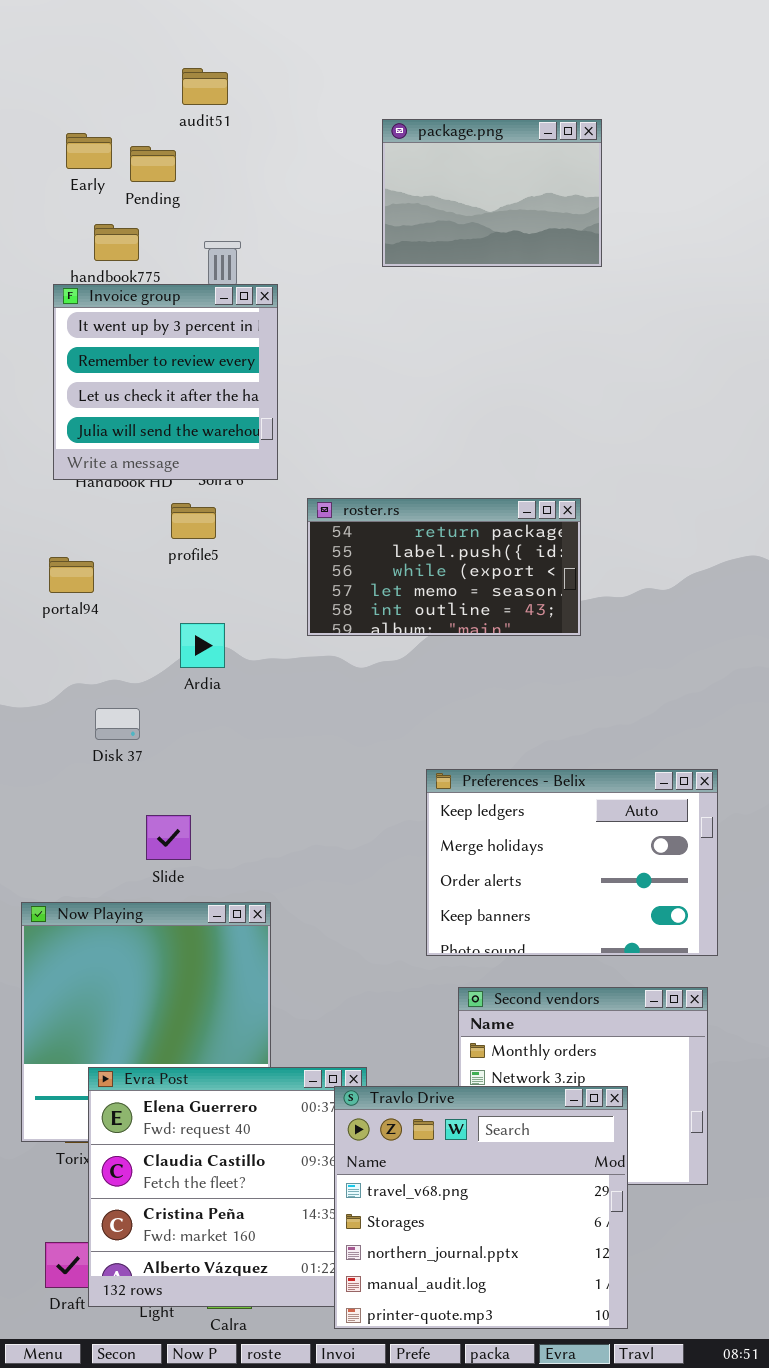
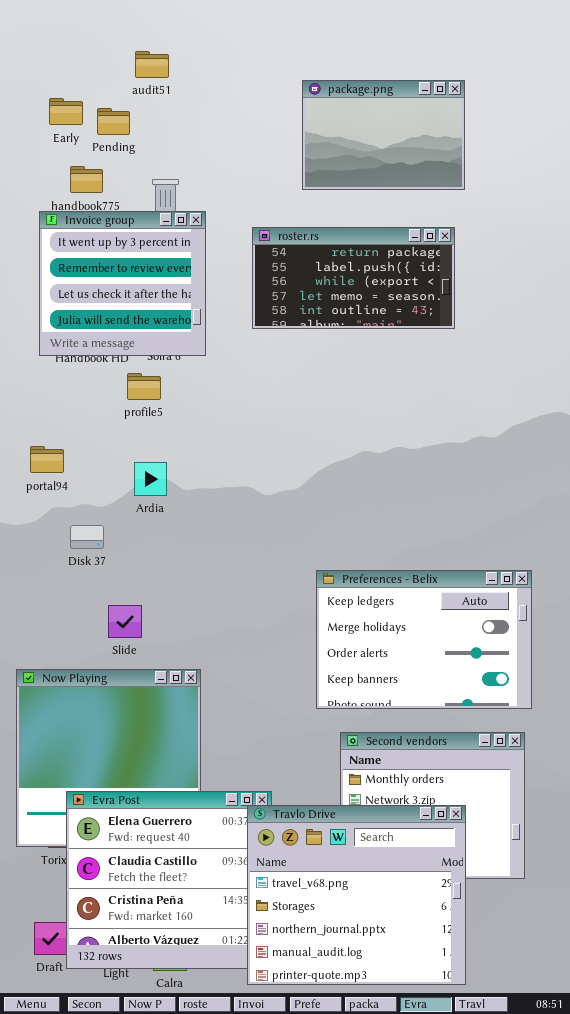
package.png: [382,119,602,267] -> [302,80,465,190], moved
roster.rs: [307,498,581,636] -> [252,227,455,329], moved
portal94: [49,557,94,593] -> [30,446,64,473], moved

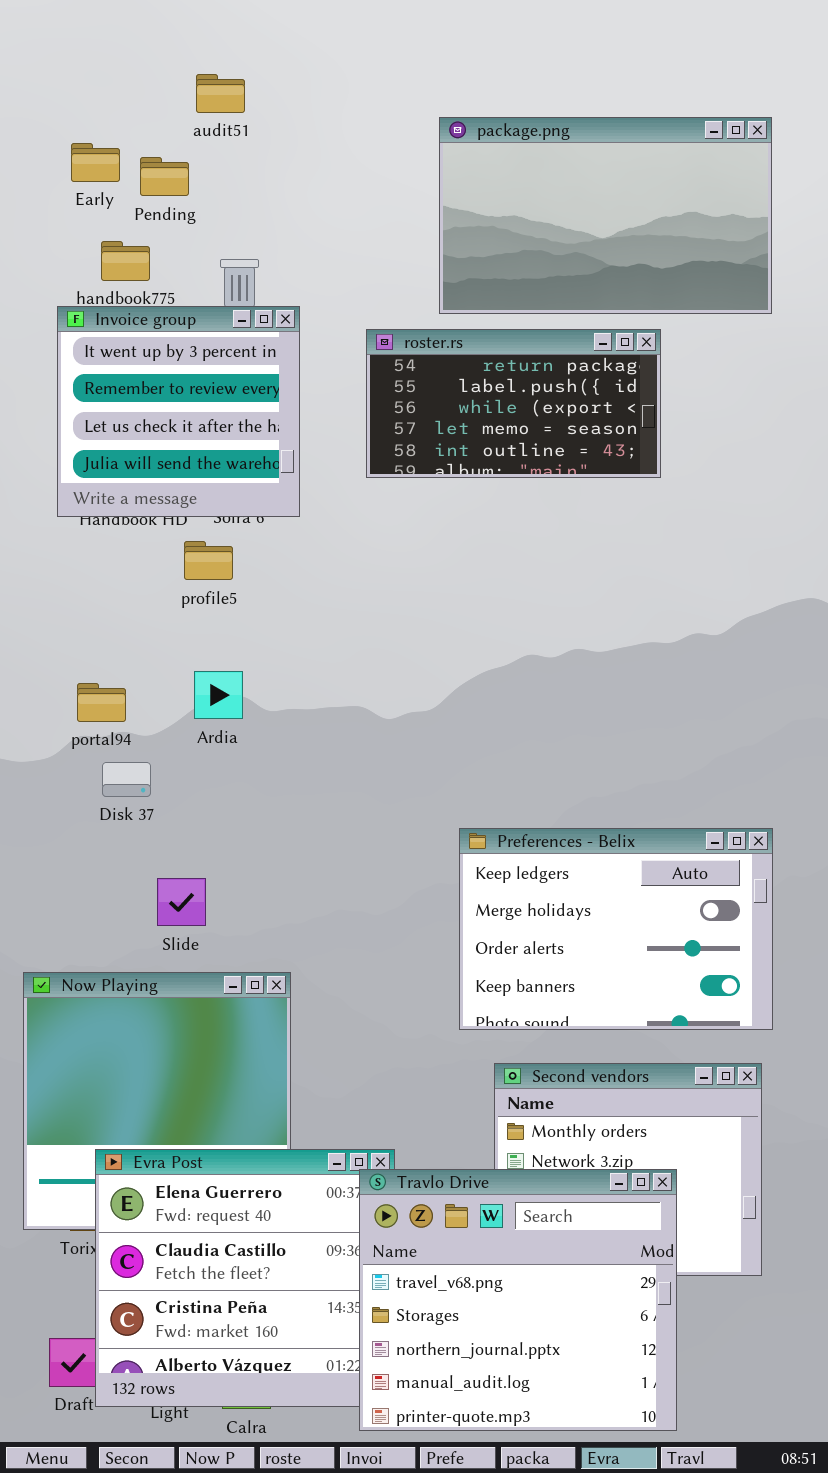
package.png: [302,80,465,190] -> [439,117,772,314], resized
portal94: [30,446,64,473] -> [77,683,126,722], moved

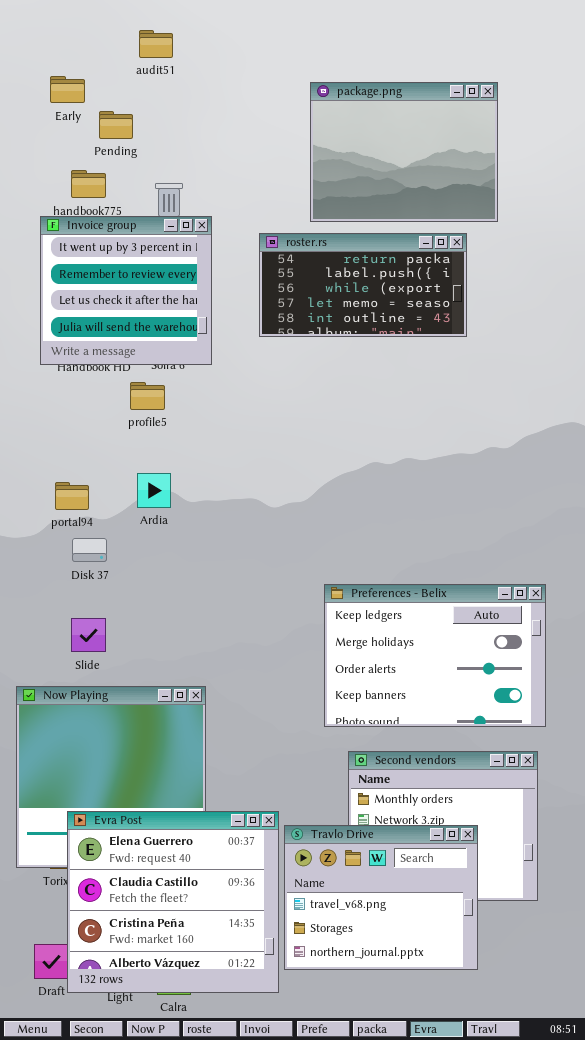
audit51: [196,74,245,113] -> [139,30,173,58], moved
package.png: [439,117,772,314] -> [310,82,498,222], resized
Early: [71,143,120,182] -> [50,76,85,103], moved
Slide: [157,878,206,926] -> [71,618,106,652], moved
Travlo Drive: [359,1169,677,1431] -> [284,825,478,970], resized

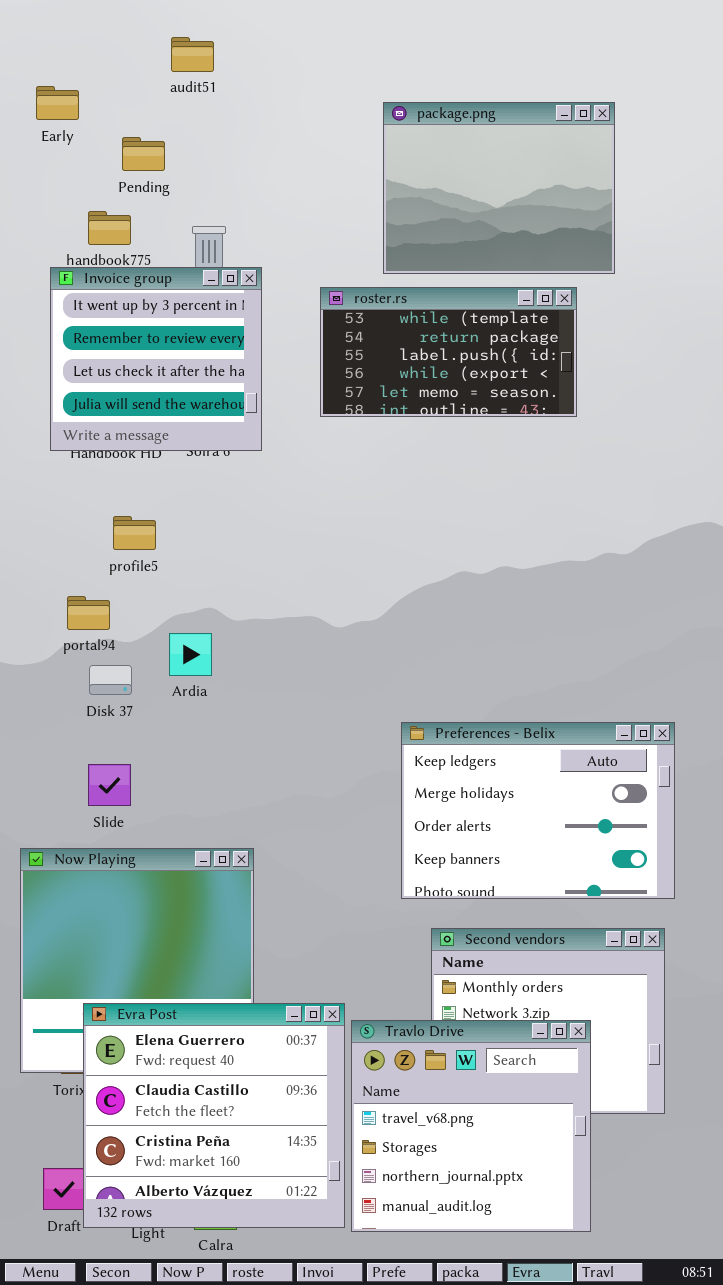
Early: [50,76,85,103] -> [36,86,79,120], moved
roster.rs: [259,233,467,337] -> [320,287,577,417], scrolled up 1 row
profile5: [130,382,165,410] -> [113,516,156,550], moved
Ardia: [137,473,171,508] -> [169,633,212,676], moved
Travlo Drive: [284,825,478,970] -> [351,1020,591,1232], resized

